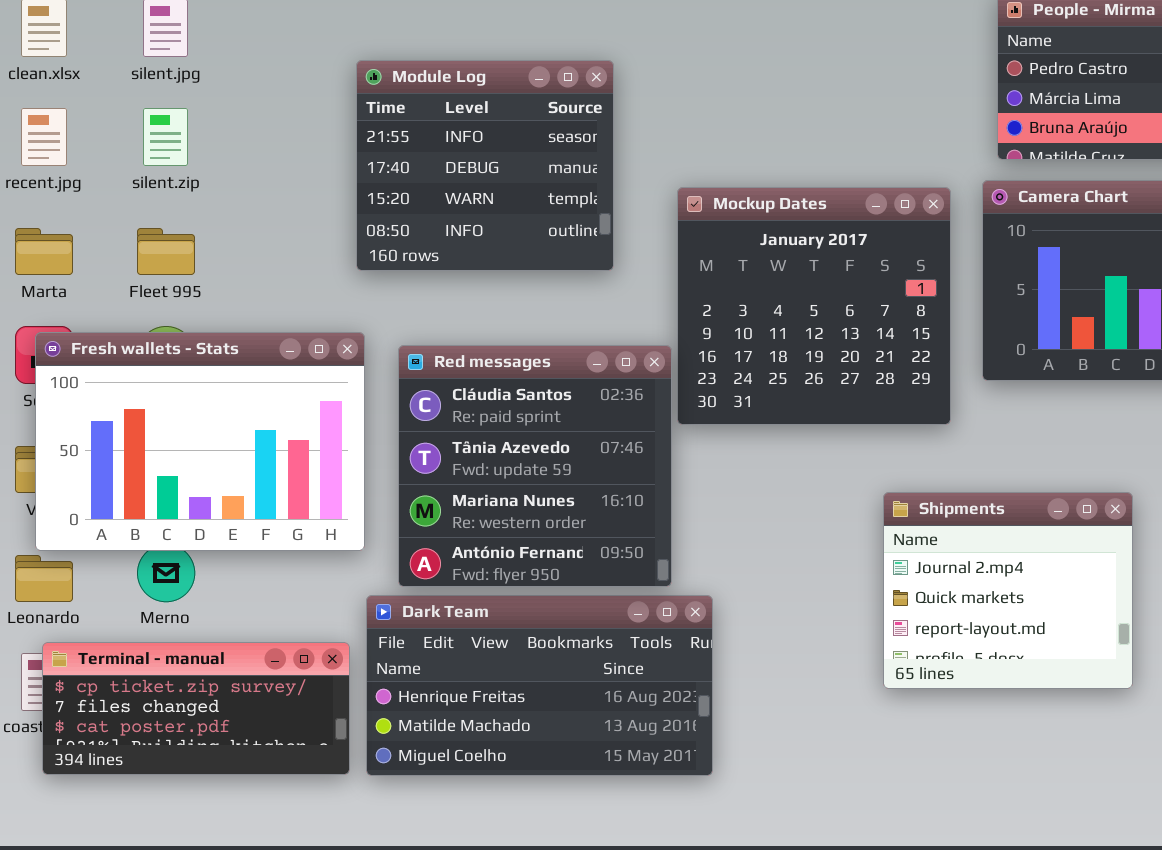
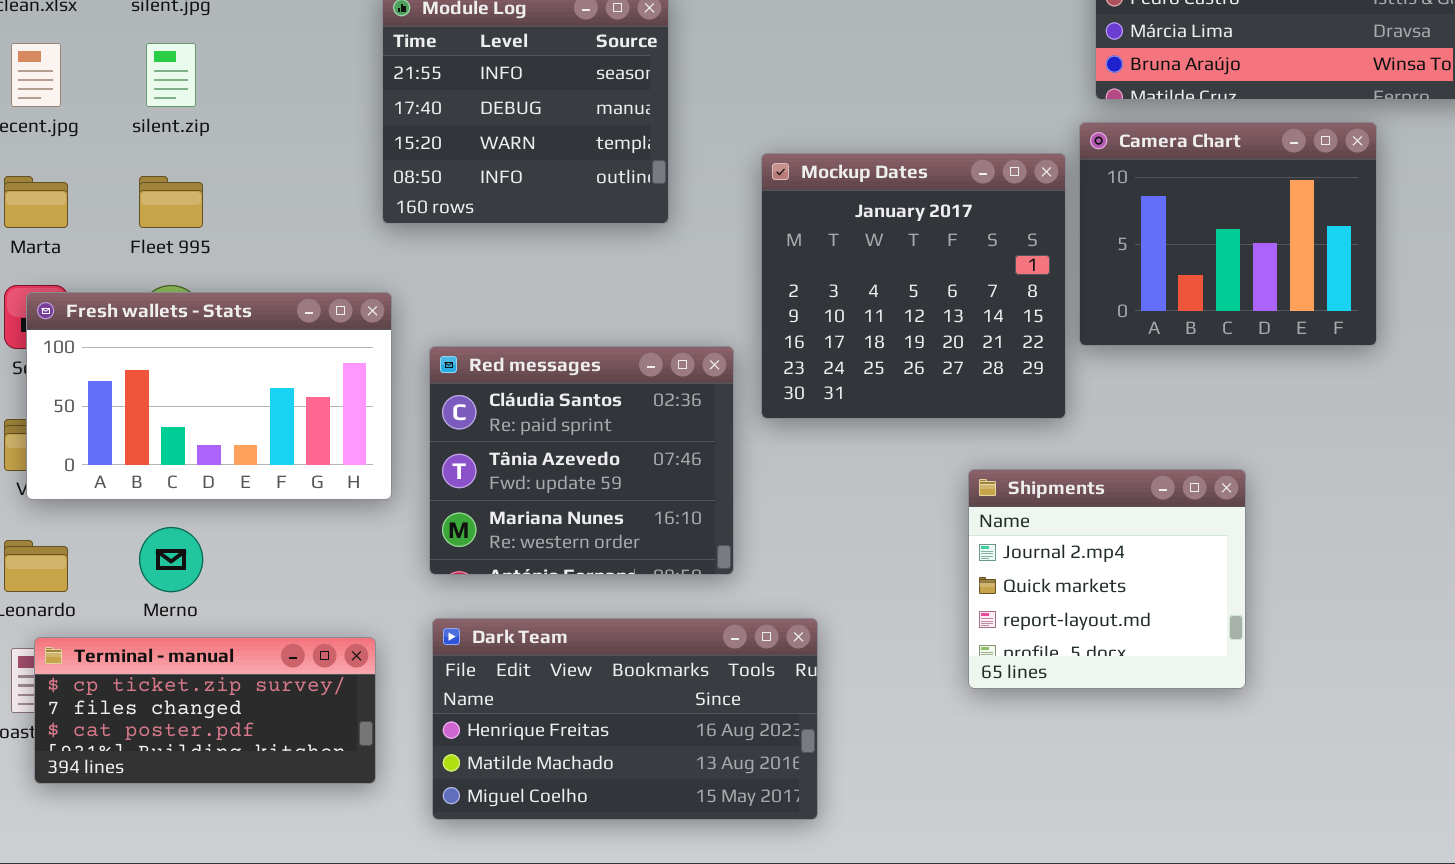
Mockup Dates: [677,187,951,425] -> [761,153,1066,419], moved
Fresh wallets - Stats: [35,332,365,551] -> [26,292,392,500], resized
Red messages: [398,345,672,587] -> [429,346,734,575], resized
Dark Team: [366,595,713,776] -> [432,618,818,820], moved

